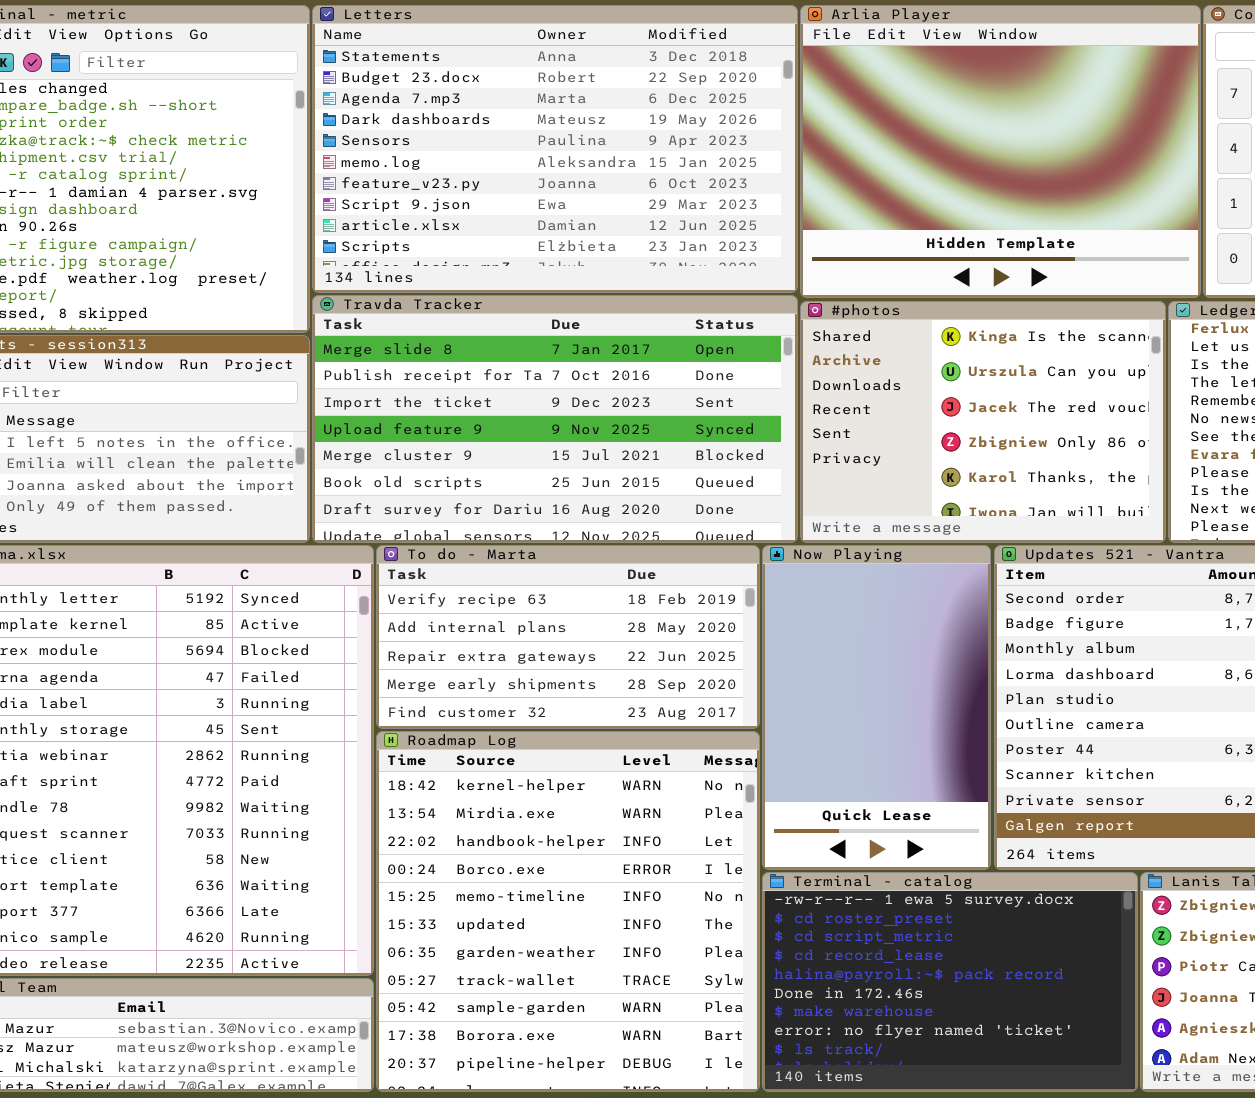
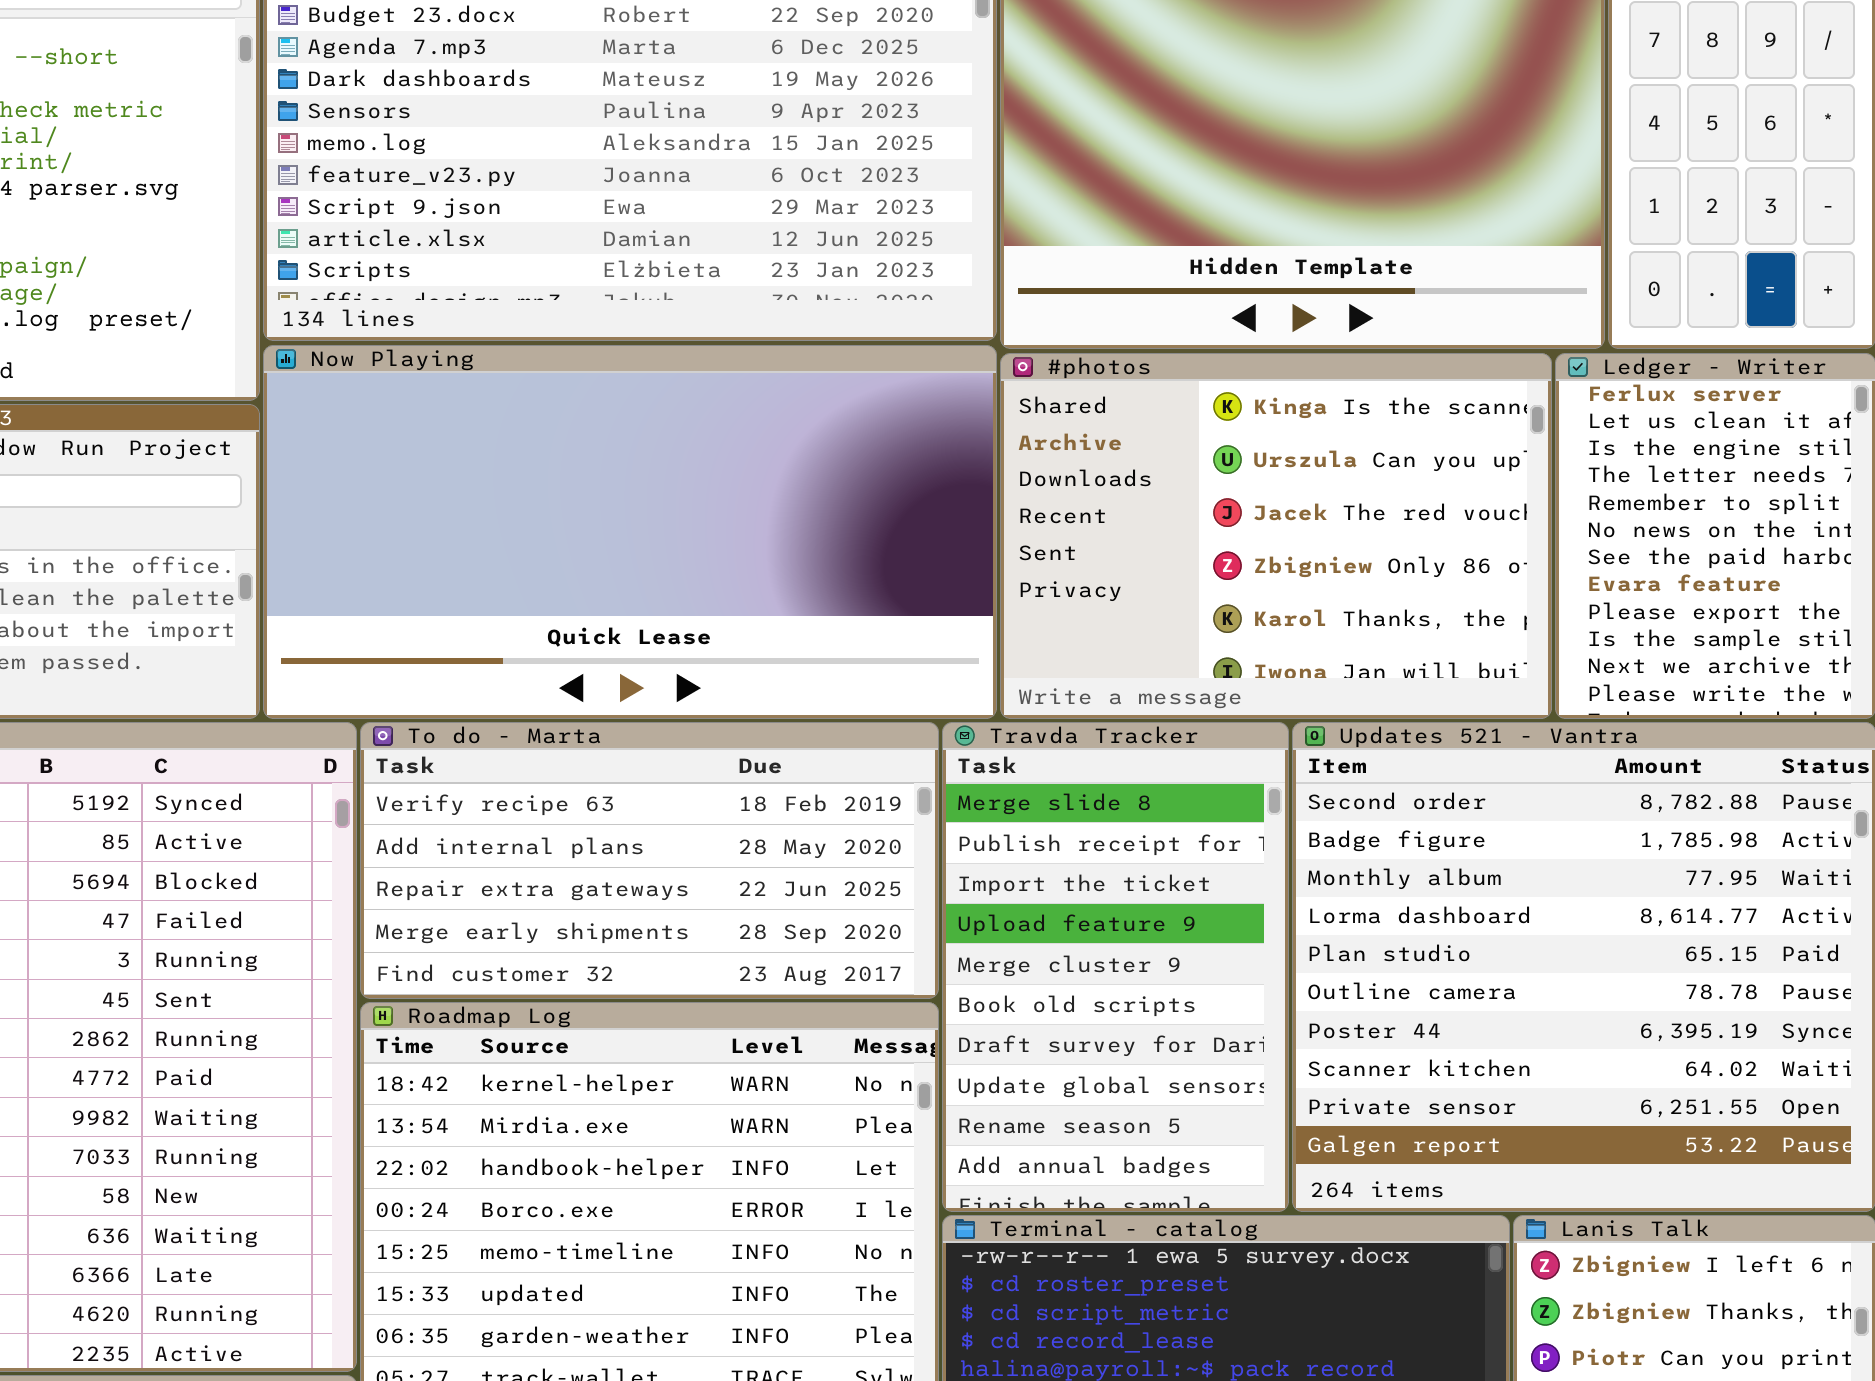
Travda Tracker: [312,295,798,543] -> [942,722,1289,1212], moved, resized
Now Playing: [762,545,991,870] -> [263,345,997,719], moved, resized

